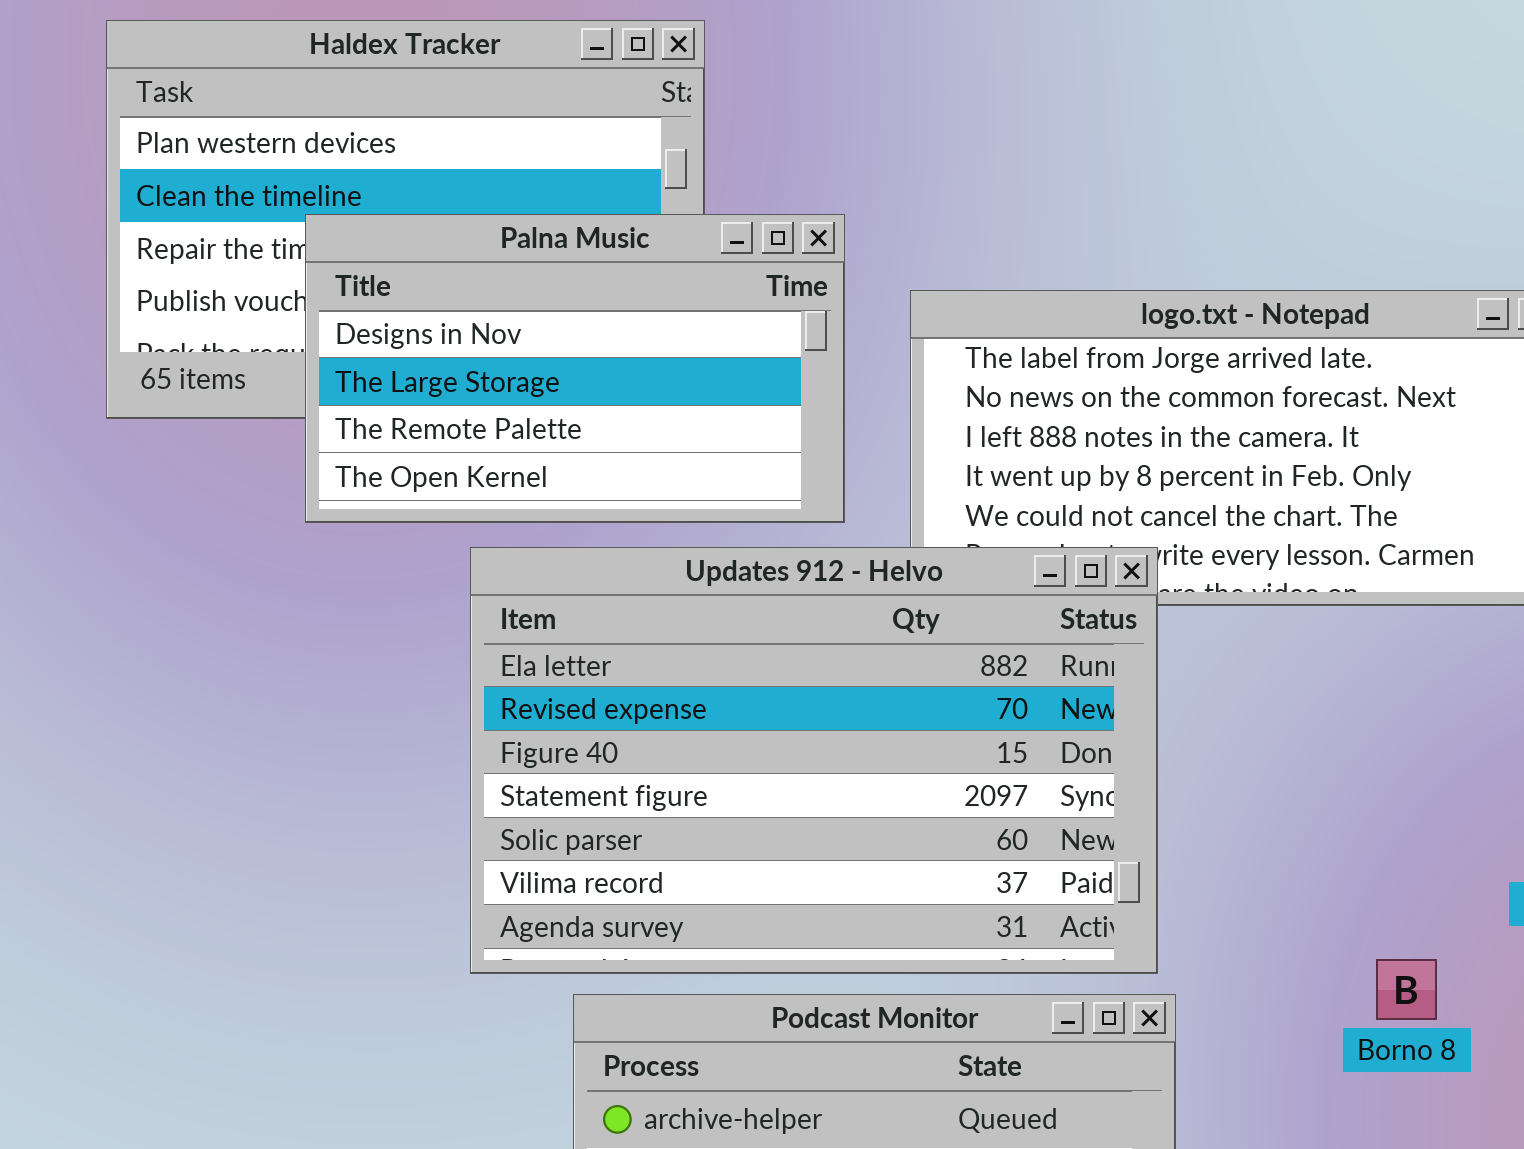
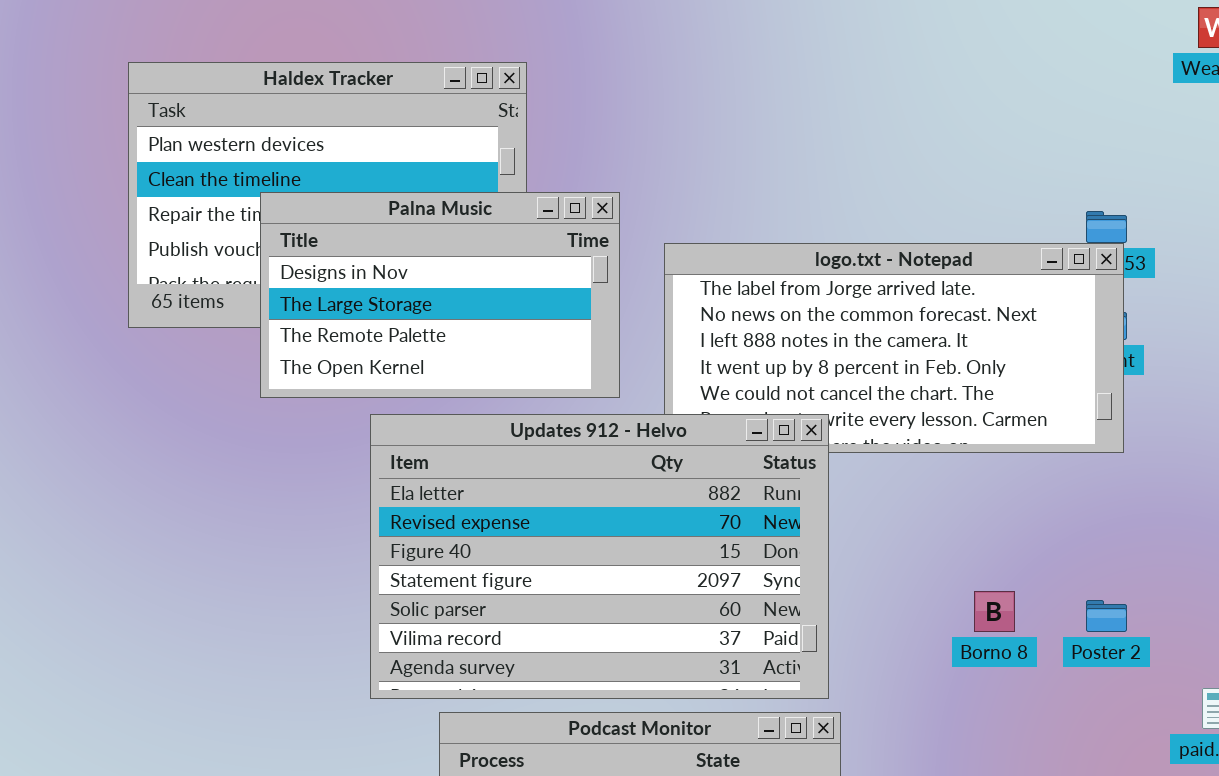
Borno 8: [1376,959,1437,1020] -> [974,591,1015,632], moved

